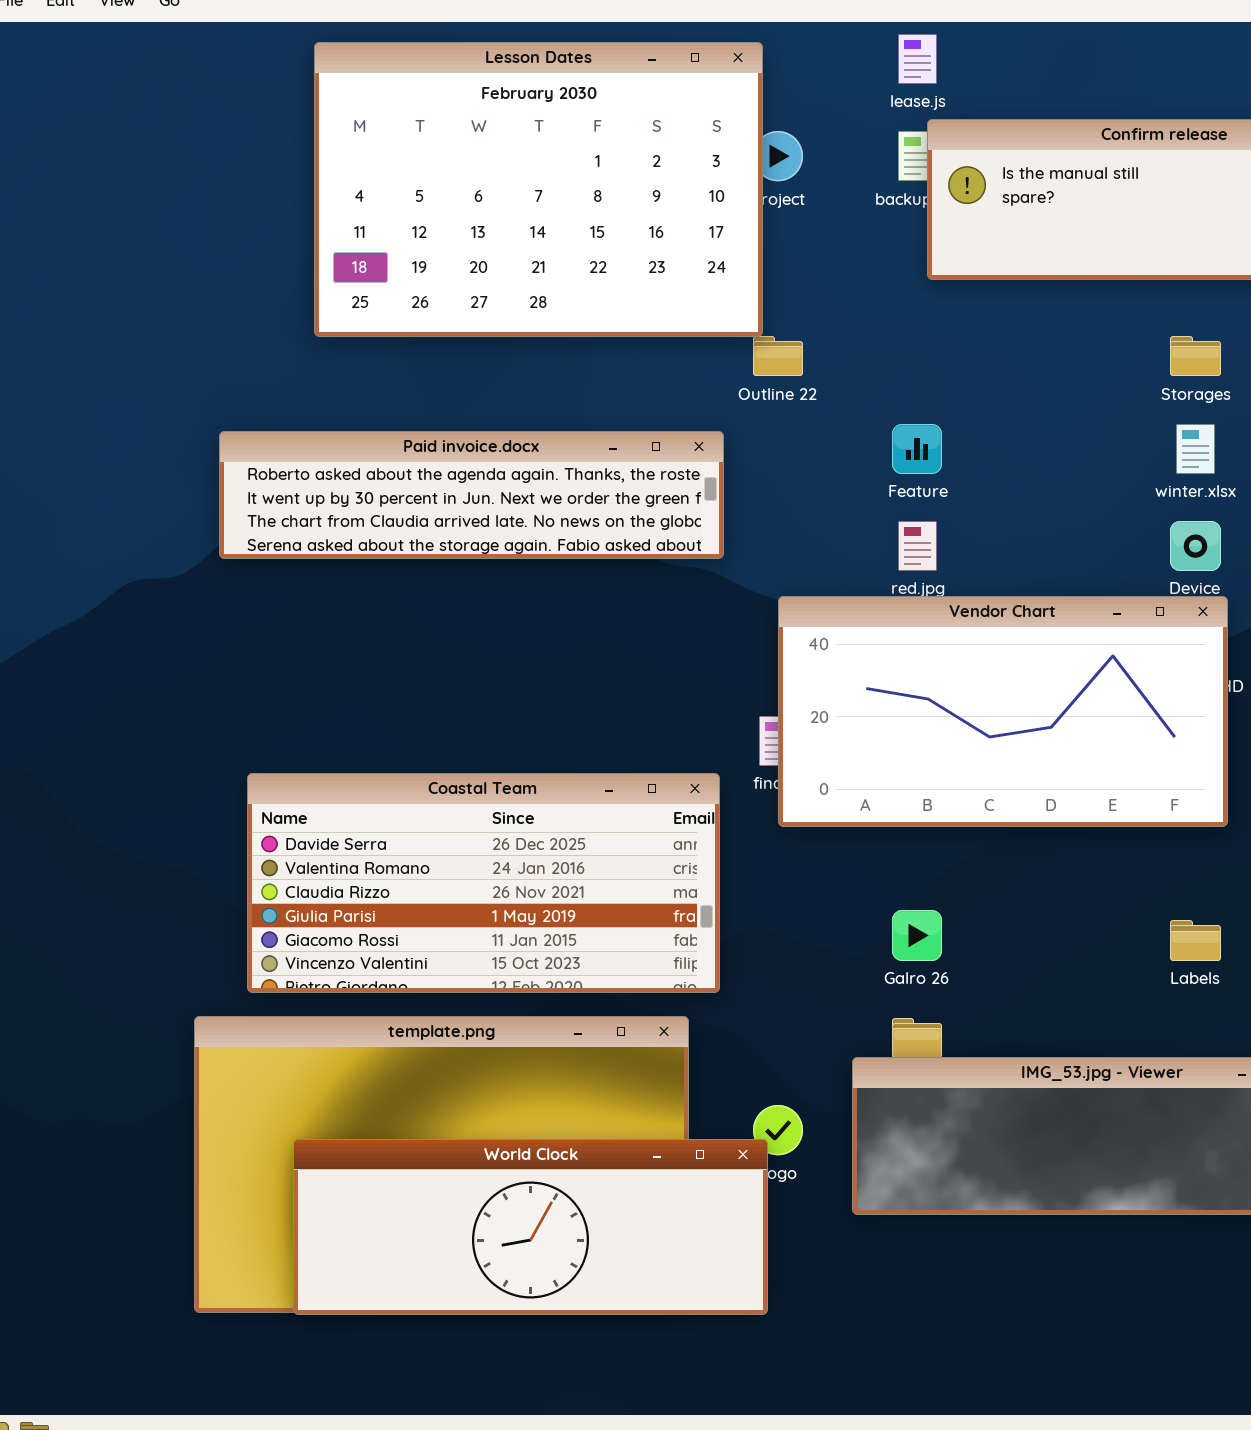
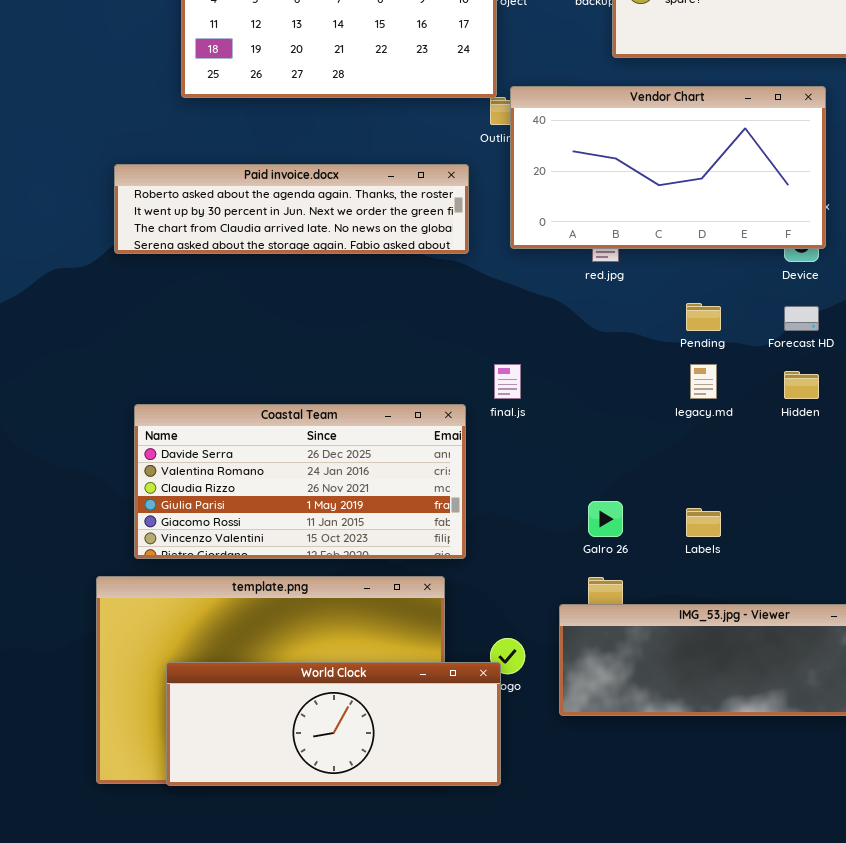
Vendor Chart: [778,596,1228,827] -> [510,86,826,249], moved
Labels: [1170,920,1221,961] -> [686,508,721,537], moved

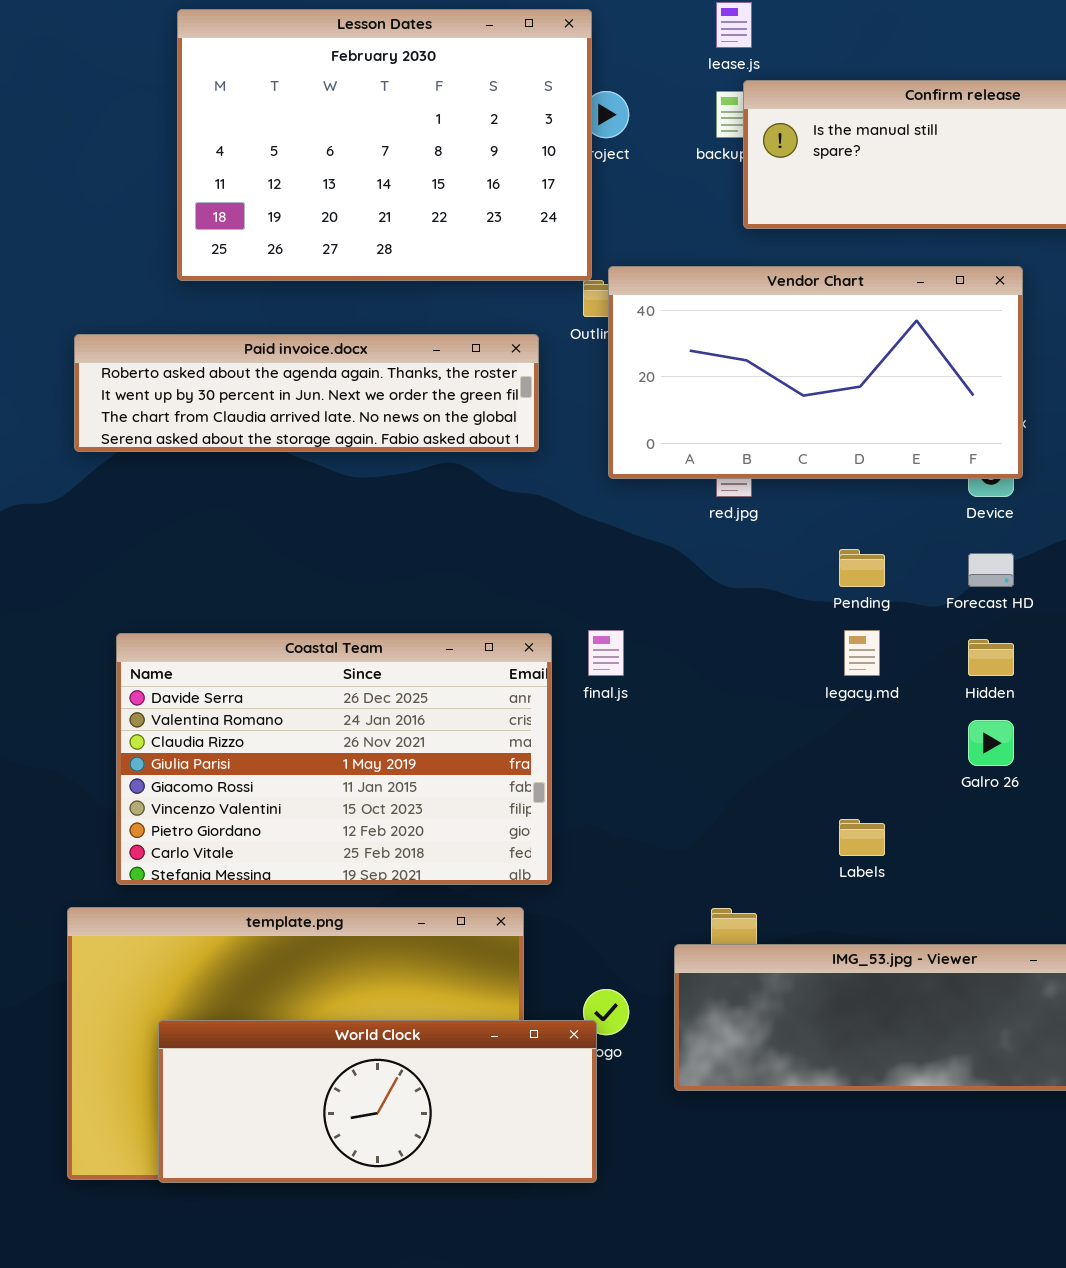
Paid invoice.docx: [114,164,469,254] -> [74,334,539,452], moved
Coastal Team: [134,404,466,559] -> [116,633,552,885], resized
Galro 26: [588,501,623,537] -> [968,720,1014,766], moved

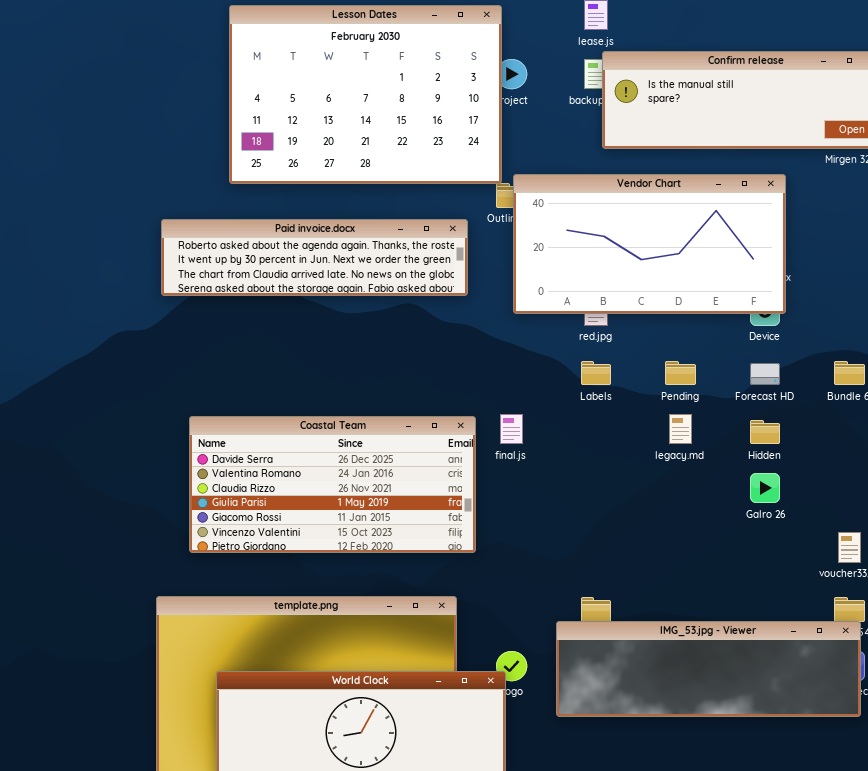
Coastal Team: [116,633,552,885] -> [189,416,476,553], resized
Labels: [839,819,885,856] -> [581,361,611,385], moved

